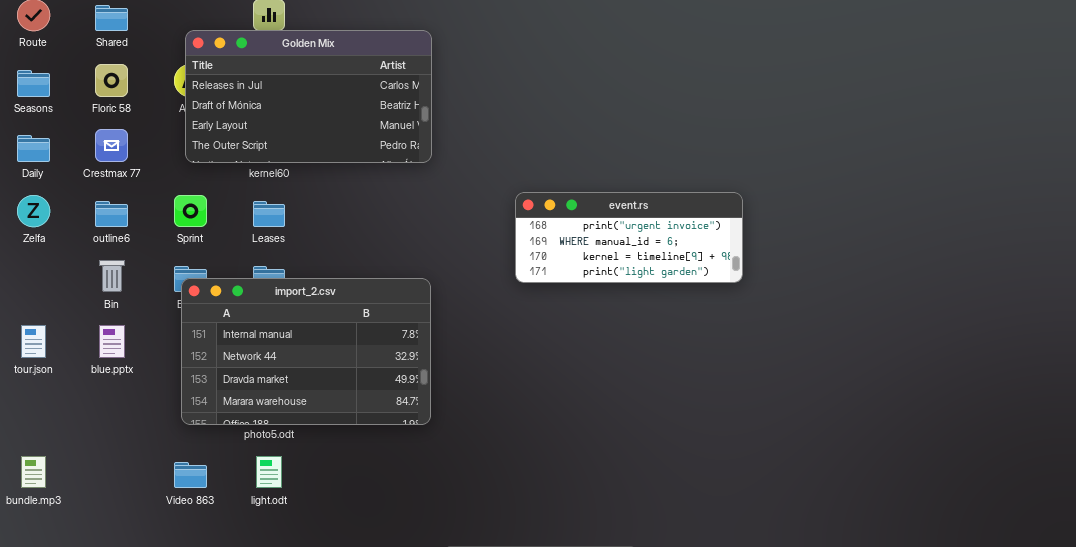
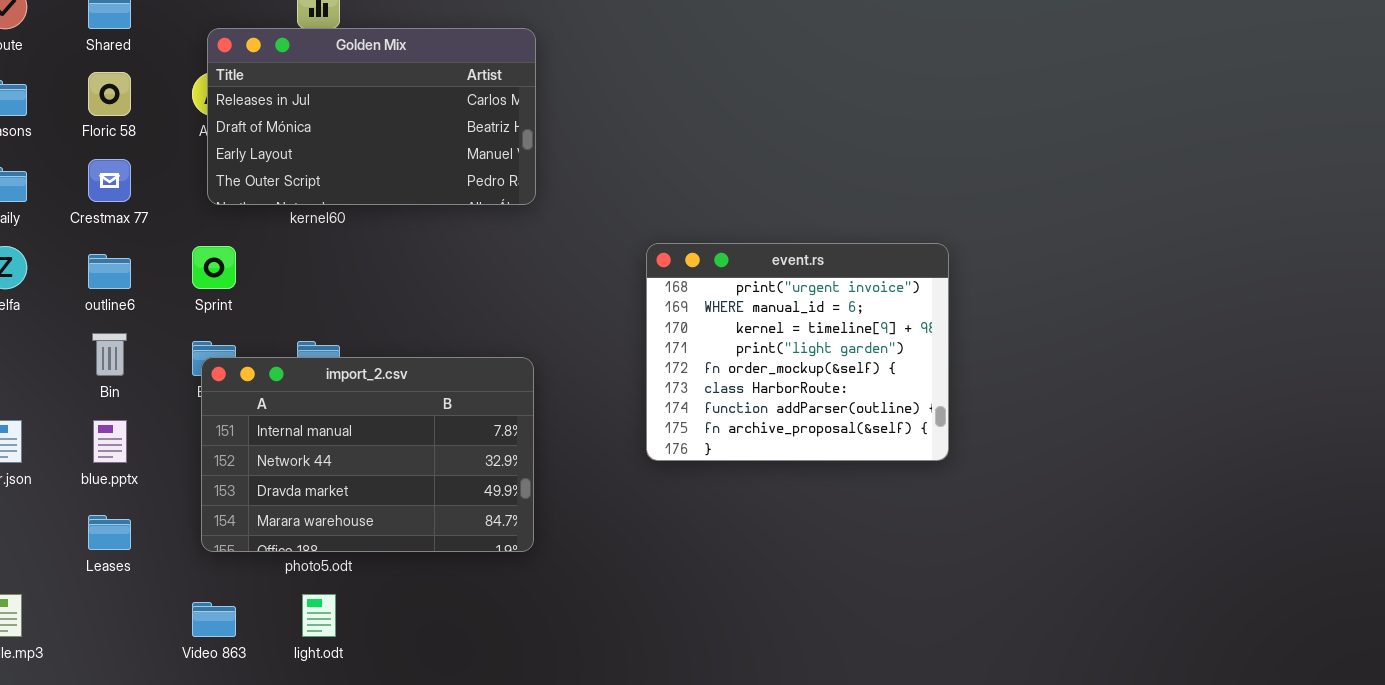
event.rs: [515,192,743,283] -> [646,243,949,461], resized
Leases: [253,201,285,227] -> [88,515,131,550], moved

